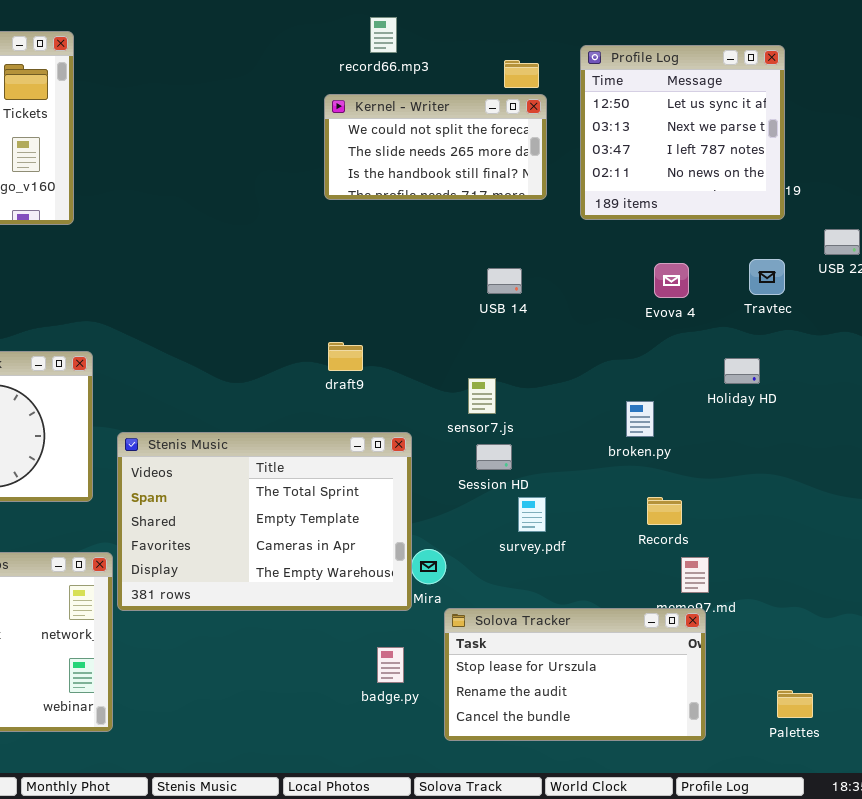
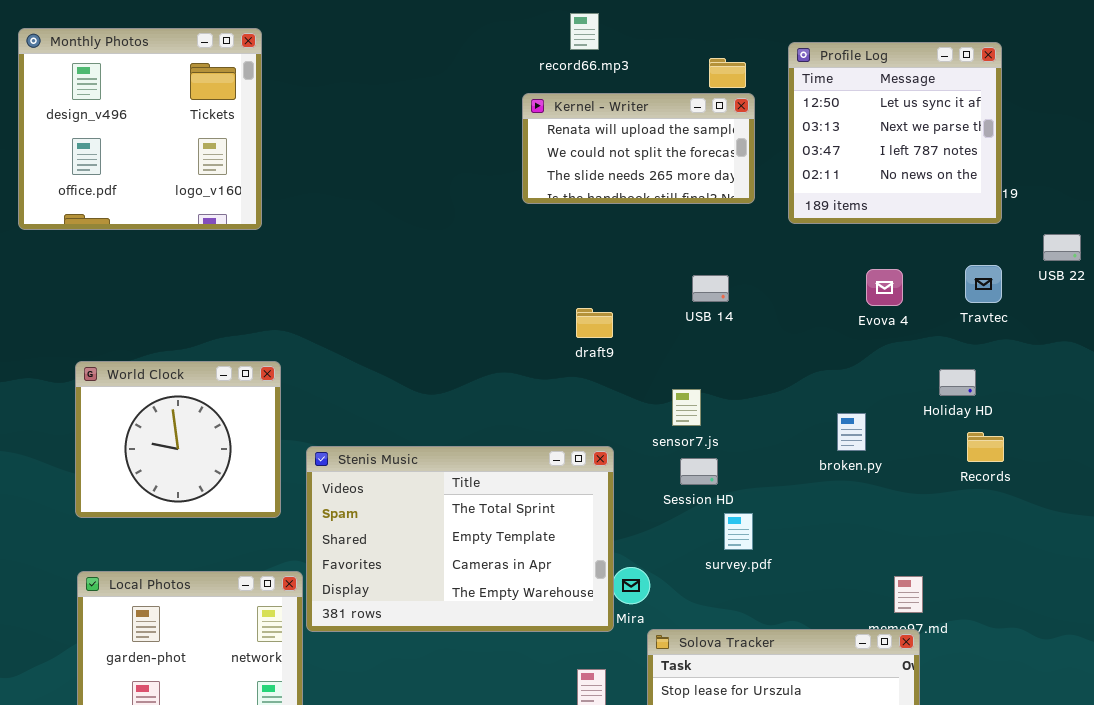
Kernel - Writer: [324,94,547,200] -> [522,93,755,204], scrolled up 1 row
draft9: [328,342,363,371] -> [576,308,613,338], moved
Records: [647,497,682,525] -> [967,432,1004,462], moved

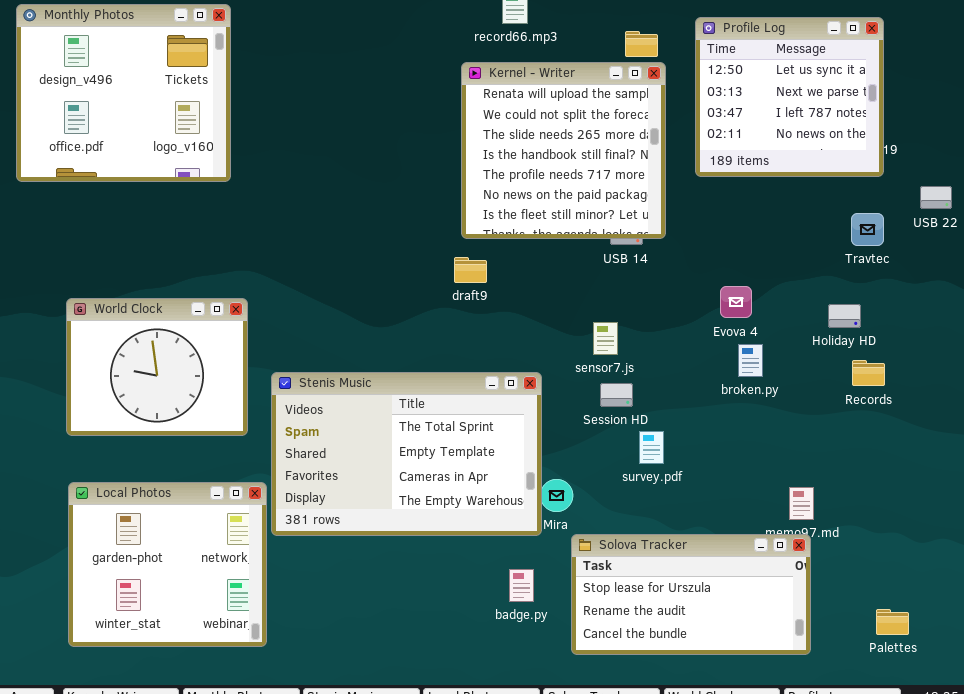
Kernel - Writer: [522,93,755,204] -> [461,62,666,239], resized
Evova 4: [866,269,903,306] -> [720,286,752,318], moved
draft9: [576,308,613,338] -> [454,257,487,283], moved

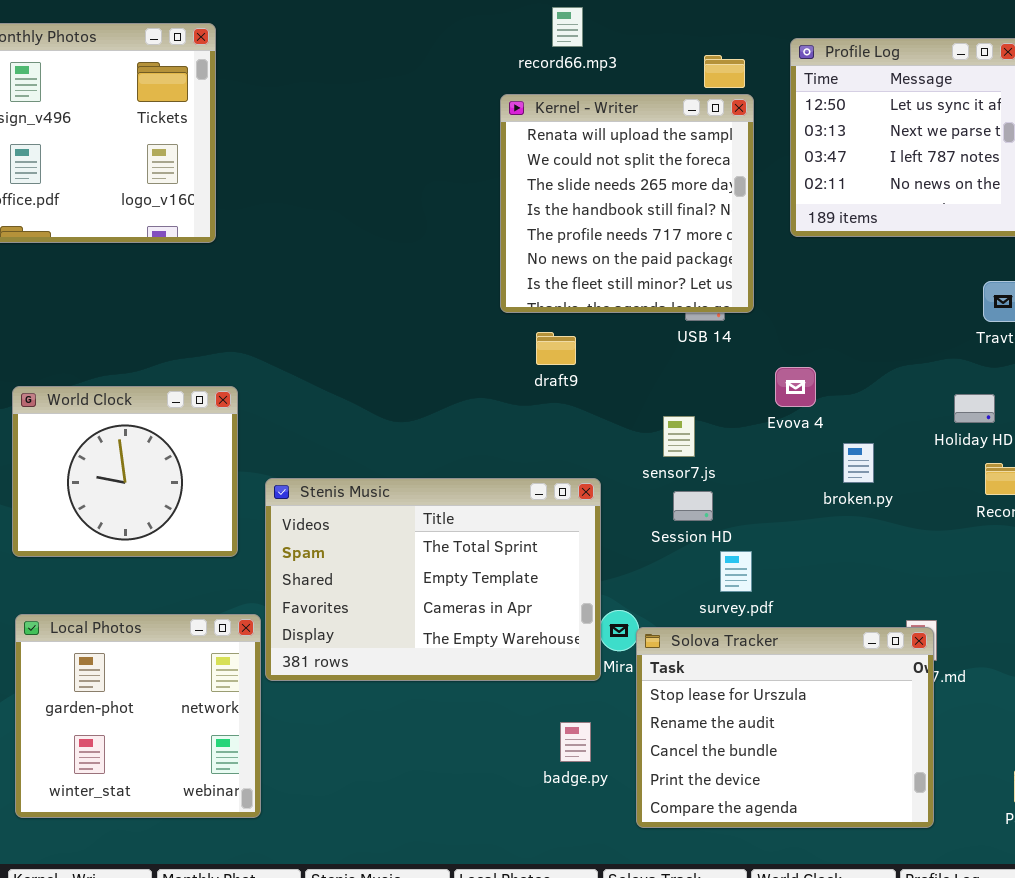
draft9: [454,257,487,283] -> [536,332,576,365], moved
Evova 4: [720,286,752,318] -> [775,367,816,407], moved
Solova Tracker: [571,534,811,655] -> [636,627,934,828], resized

